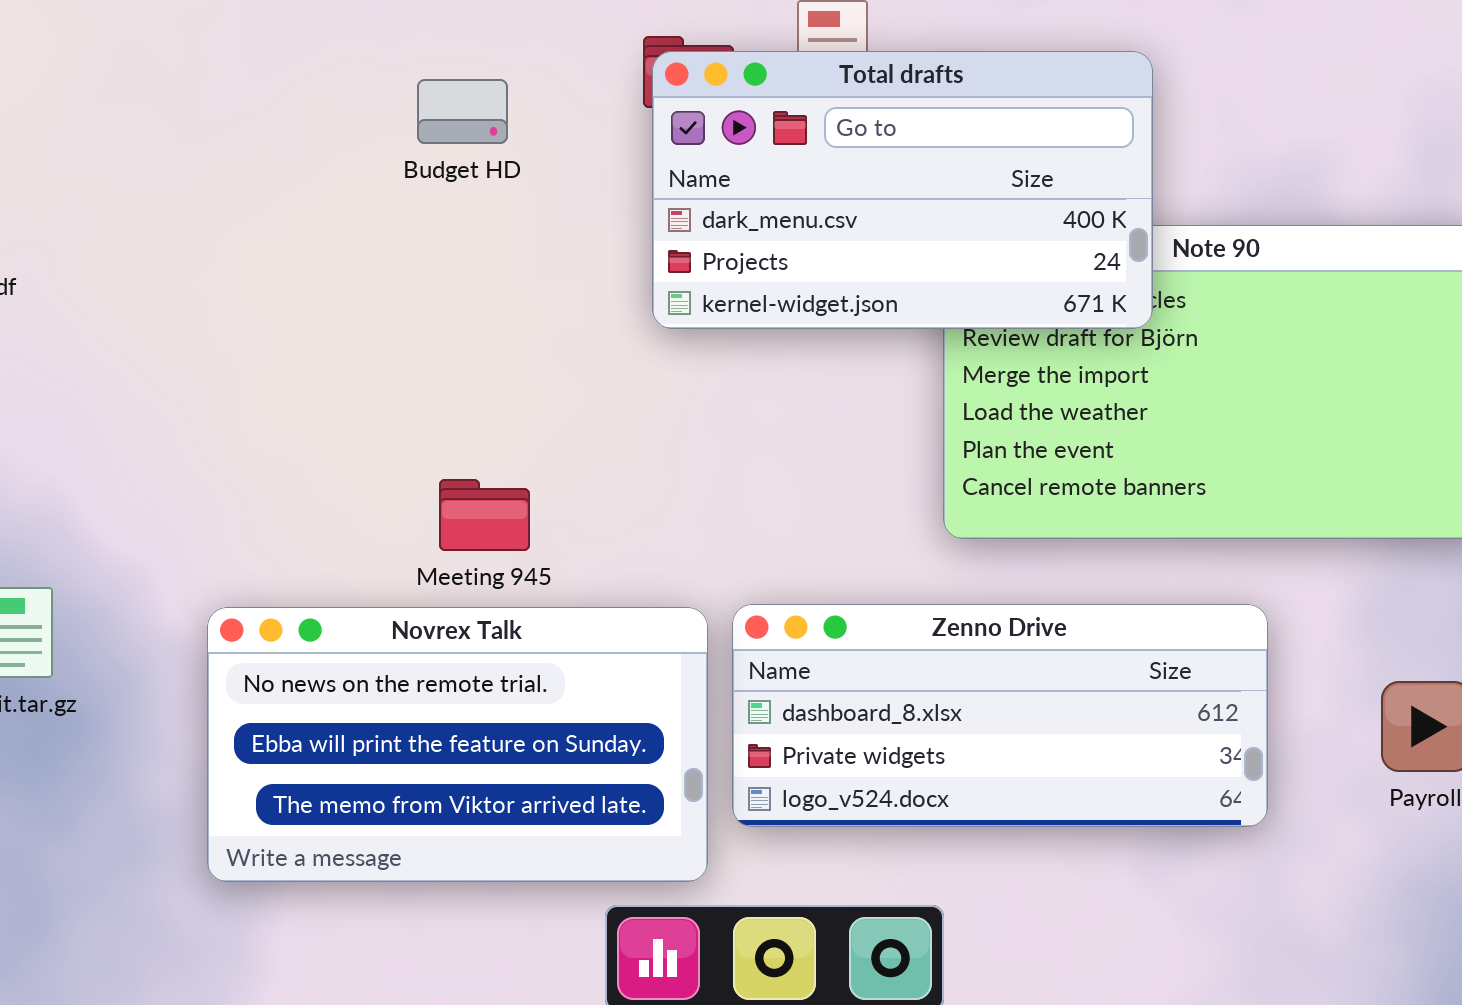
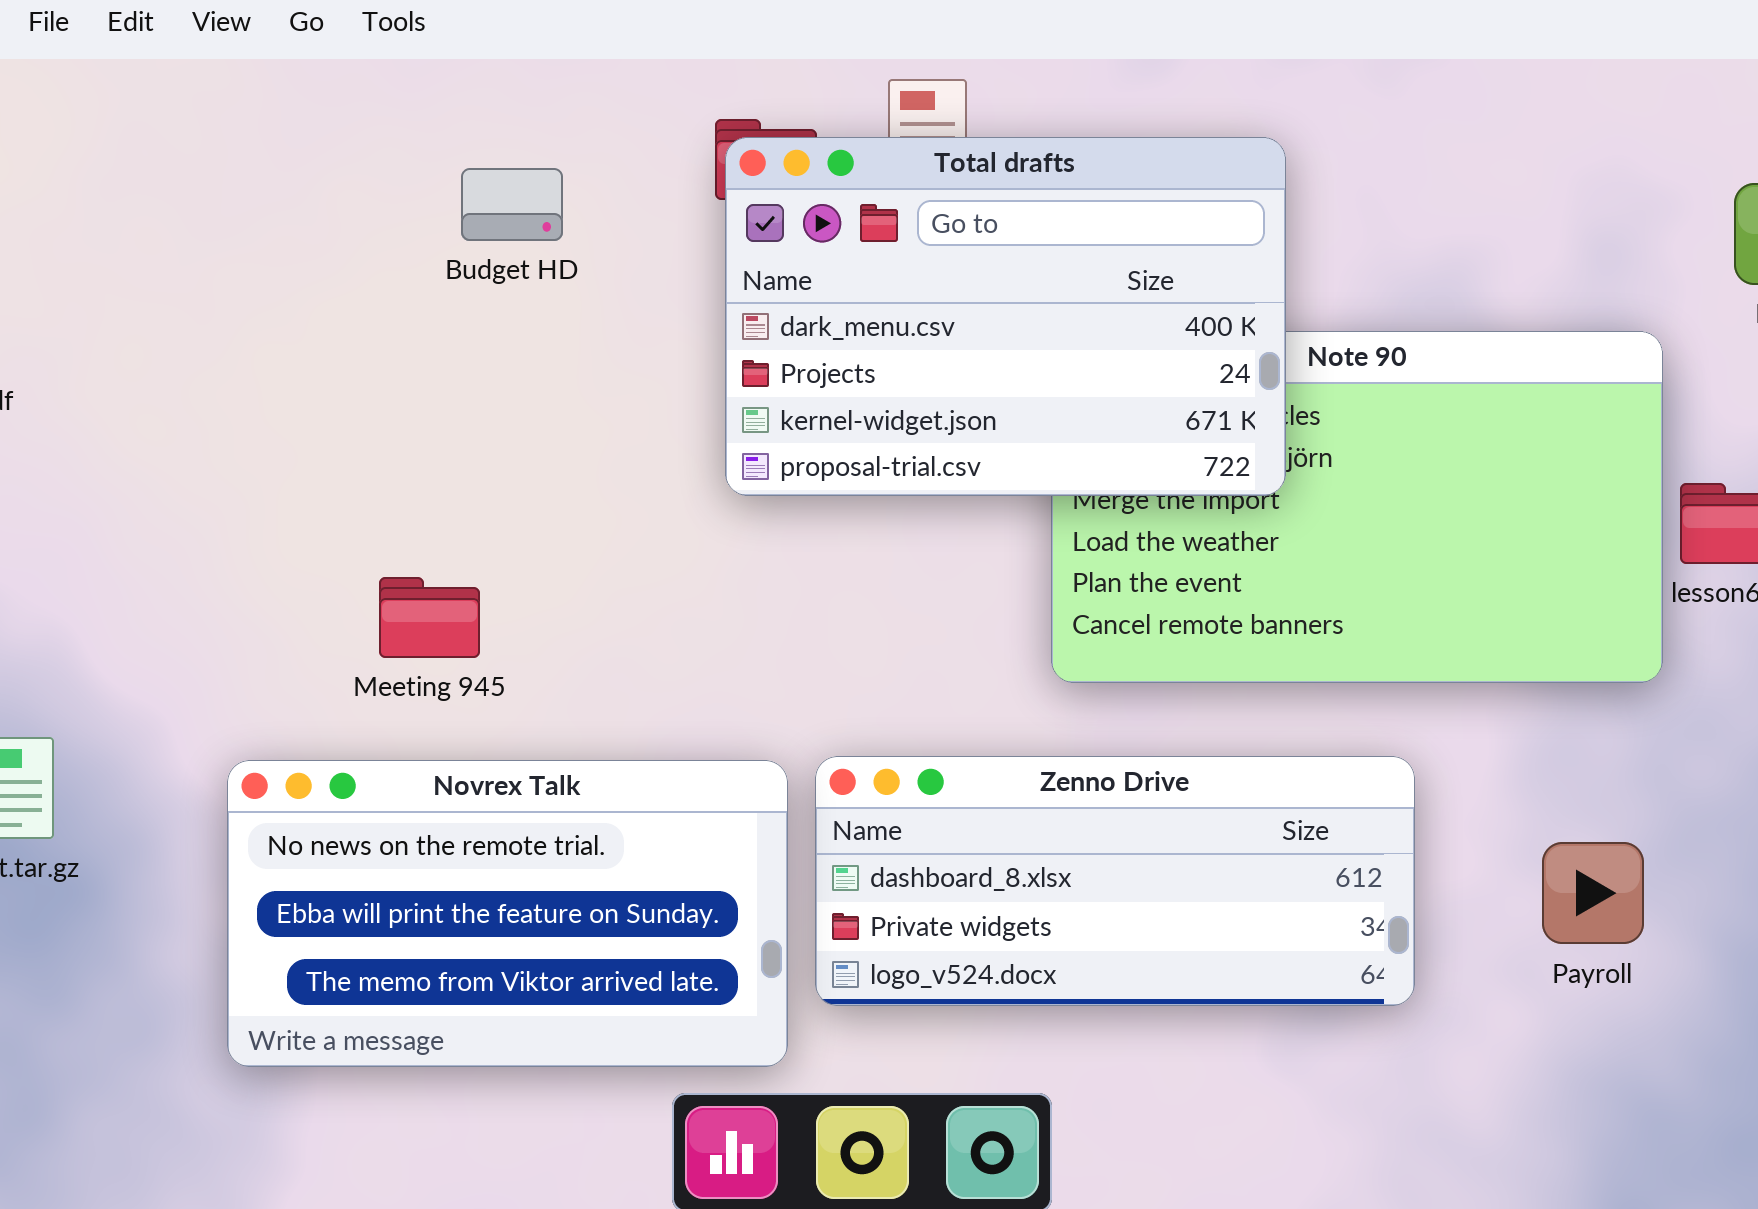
Total drafts: [652,51,1153,329] -> [725,137,1286,496], resized
Meeting 945: [439,479,530,551] -> [379,577,480,658], moved

